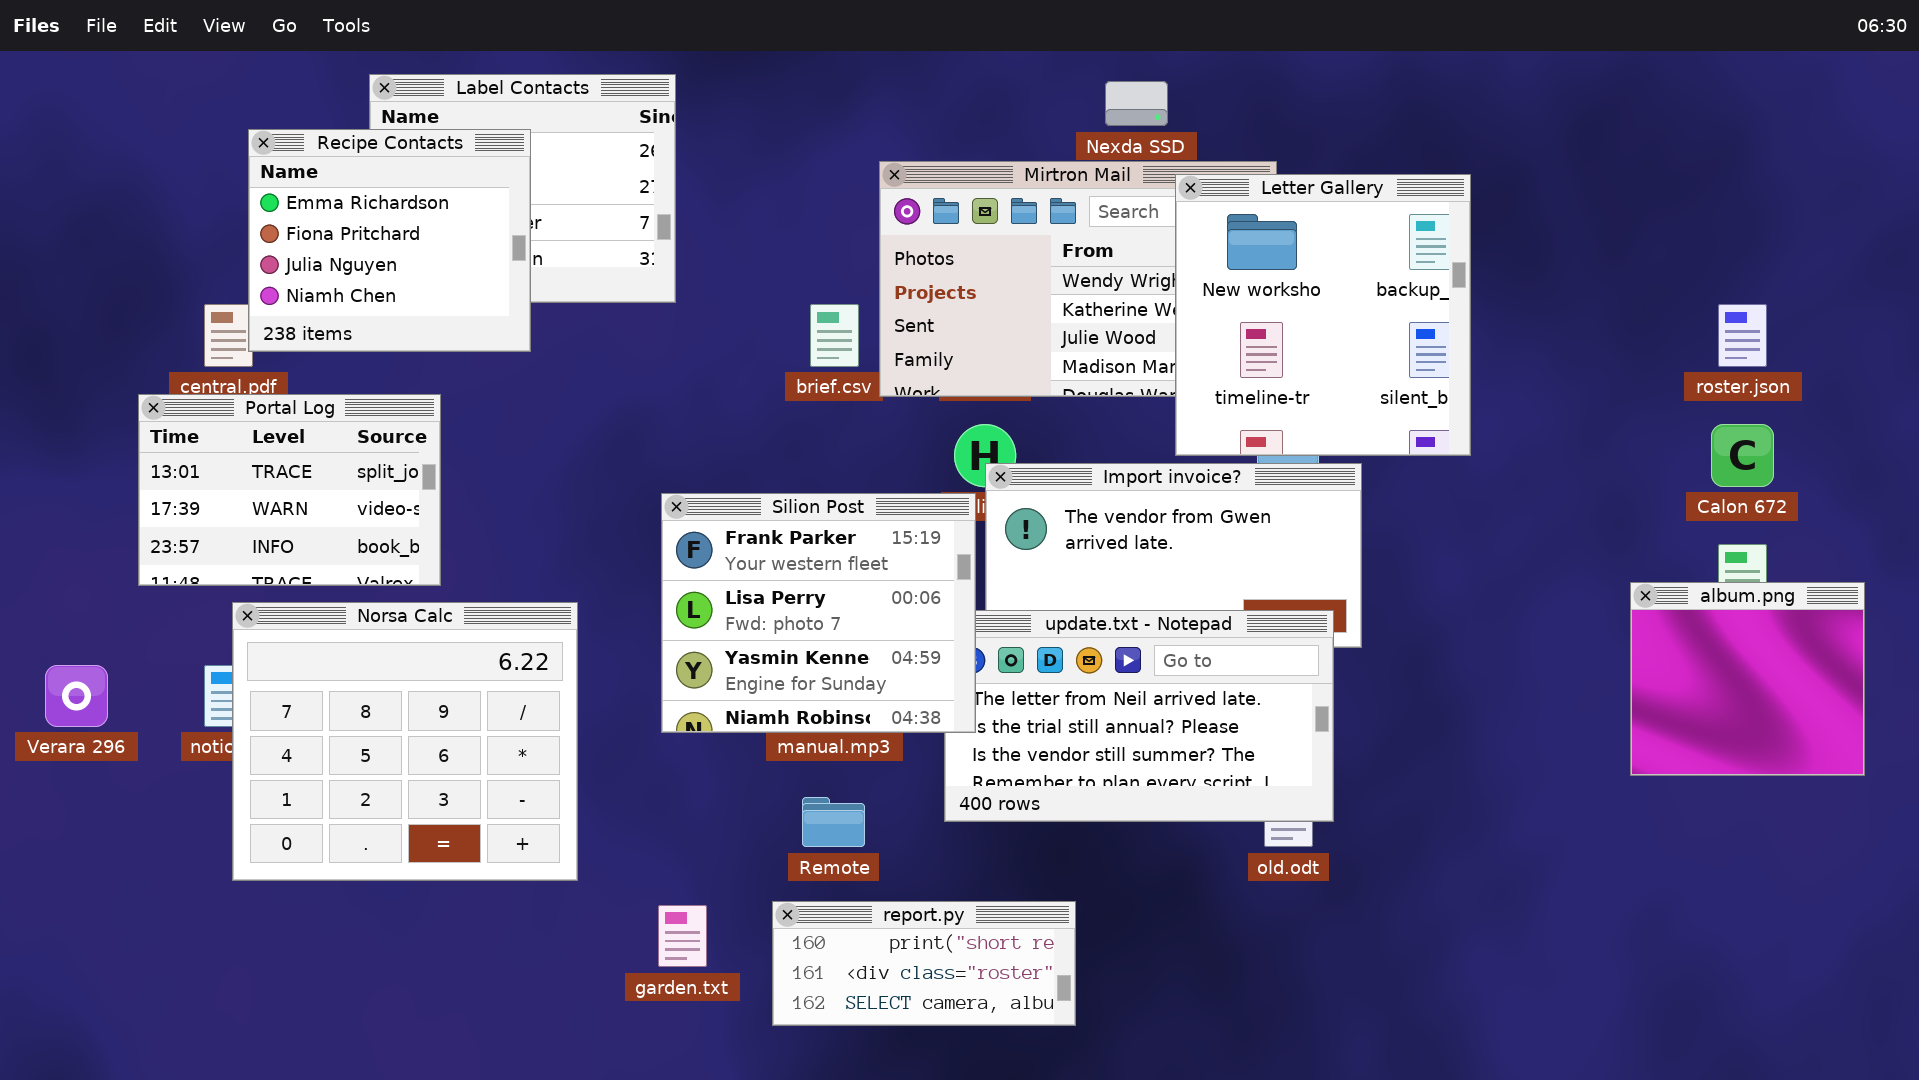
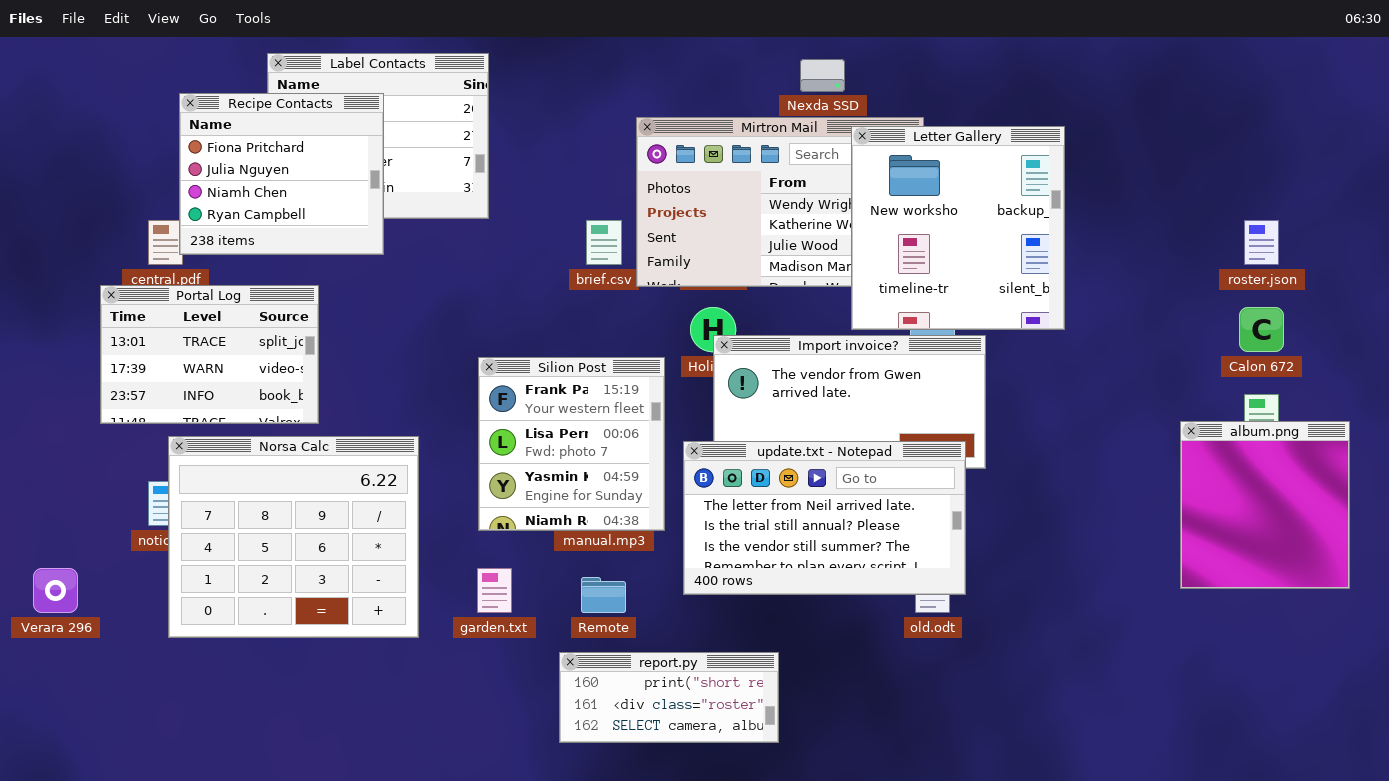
Recipe Contacts: [248,129,531,352] -> [179,93,384,255], scrolled down 1 row
Silion Post: [661,493,976,733] -> [478,357,665,531], resized
album.png: [1630,582,1865,776] -> [1180,421,1350,589], resized
Verara 296: [45,665,108,727] -> [33,568,78,613], moved
garden.txt: [658,905,707,967] -> [477,568,512,613], moved

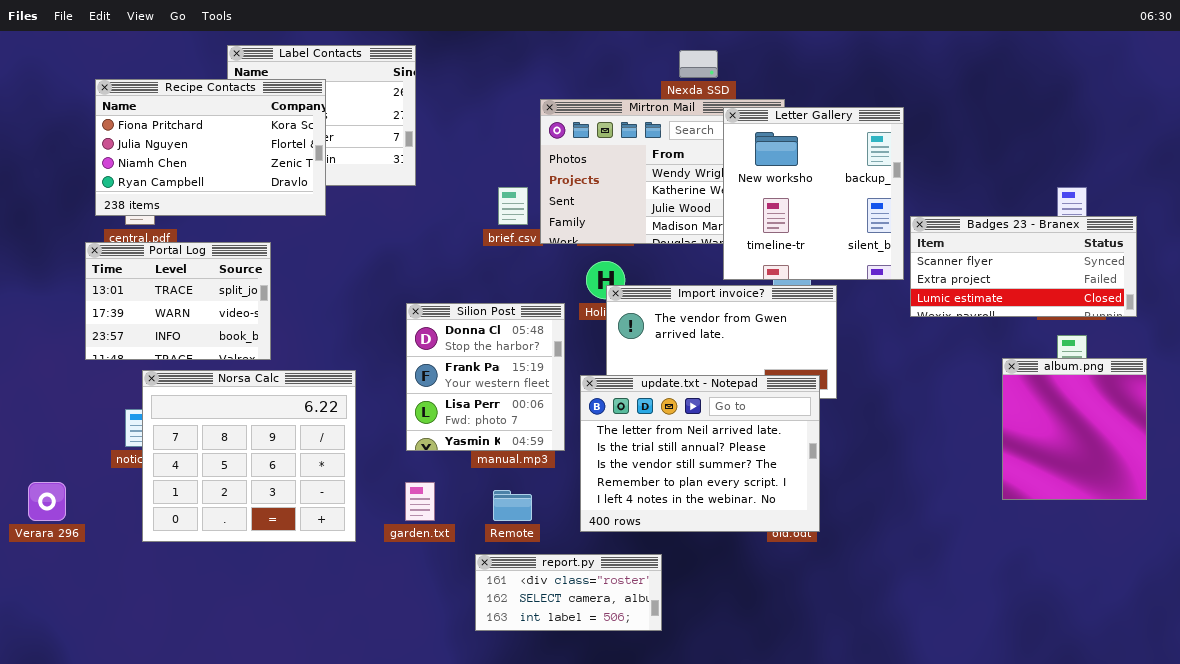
Recipe Contacts: [179,93,384,255] -> [95,79,326,216], resized
Badges 23 - Branex: none -> [910,216,1137,317], opened
Silion Post: [478,357,665,531] -> [406,303,565,451], scrolled up 1 row
update.txt - Notepad: [683,441,966,595] -> [580,375,820,532], resized
report.py: [559,652,779,743] -> [475,554,662,631], scrolled down 1 row

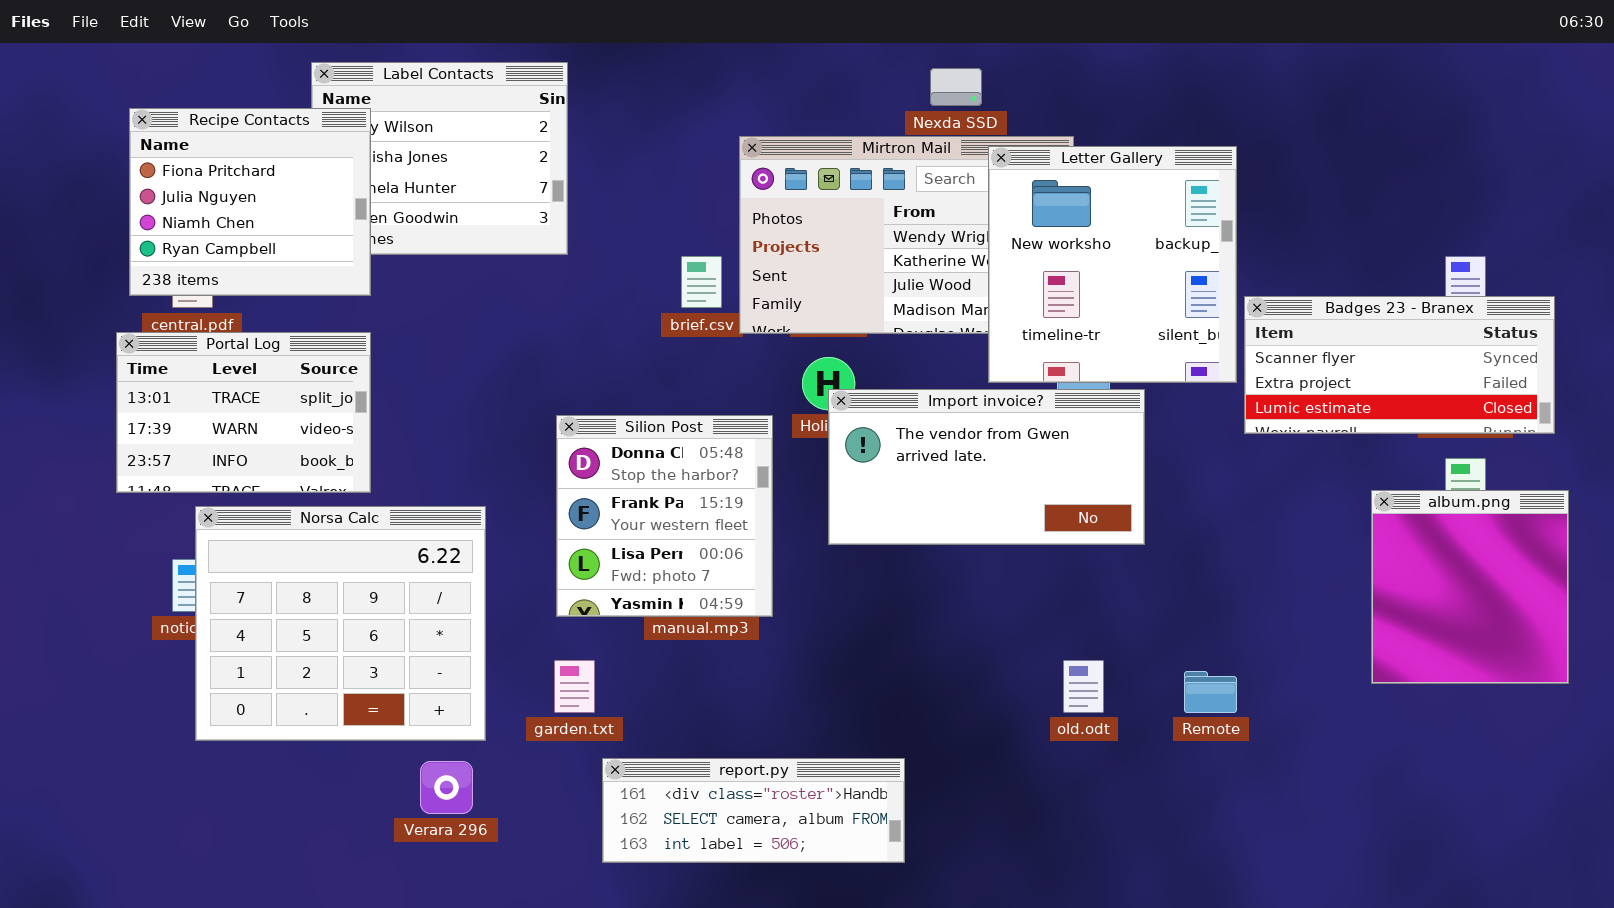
Recipe Contacts: [95,79,326,216] -> [129,108,371,296], resized
update.txt - Notepad: [580,375,820,532] -> none, closed
Verara 296: [28,482,66,521] -> [420,761,473,814], moved
Remote: [493,490,532,521] -> [1184,671,1237,713], moved
report.py: [475,554,662,631] -> [602,758,905,863], resized

